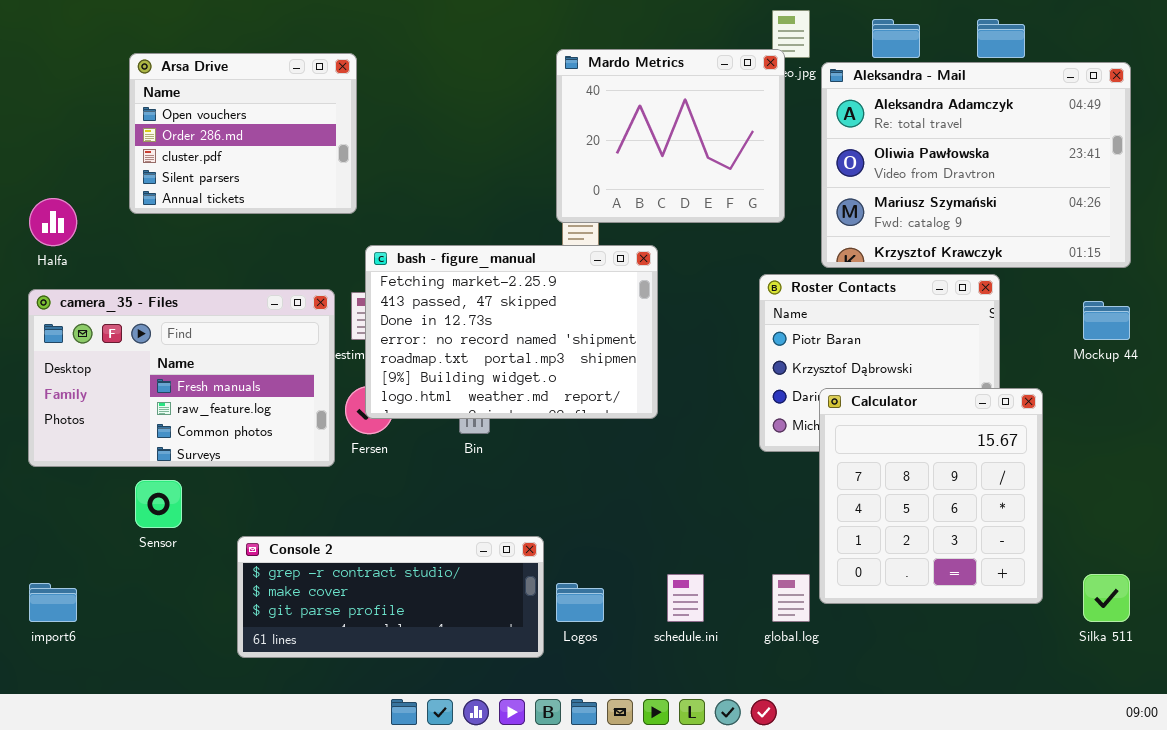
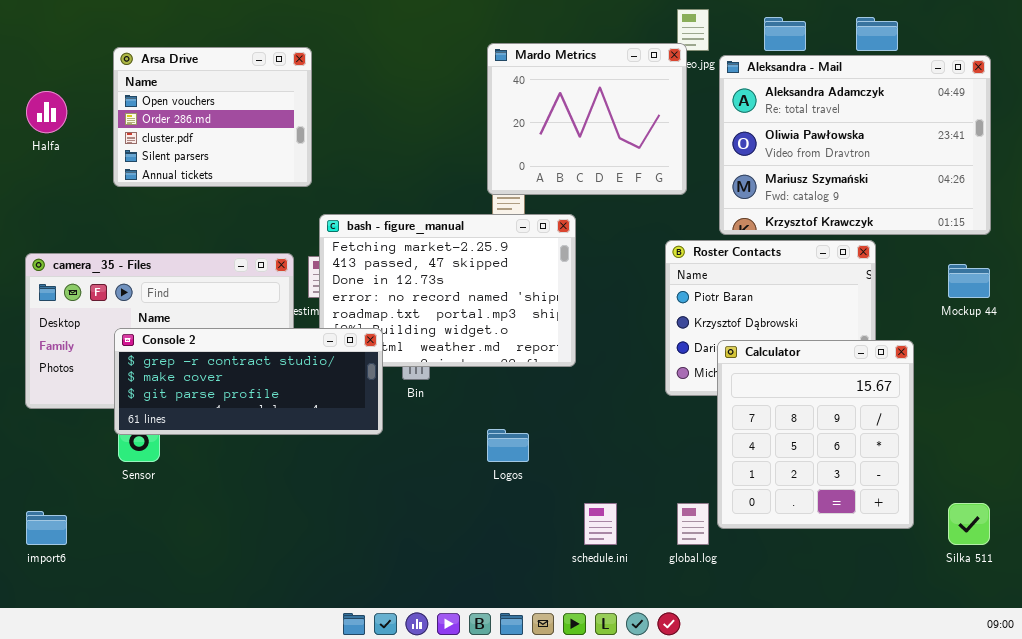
Halfa: [29,198,77,246] -> [26,91,67,133], moved
Console 2: [237,536,544,658] -> [114,328,383,435], moved
Logos: [556,583,604,622] -> [487,429,529,462], moved

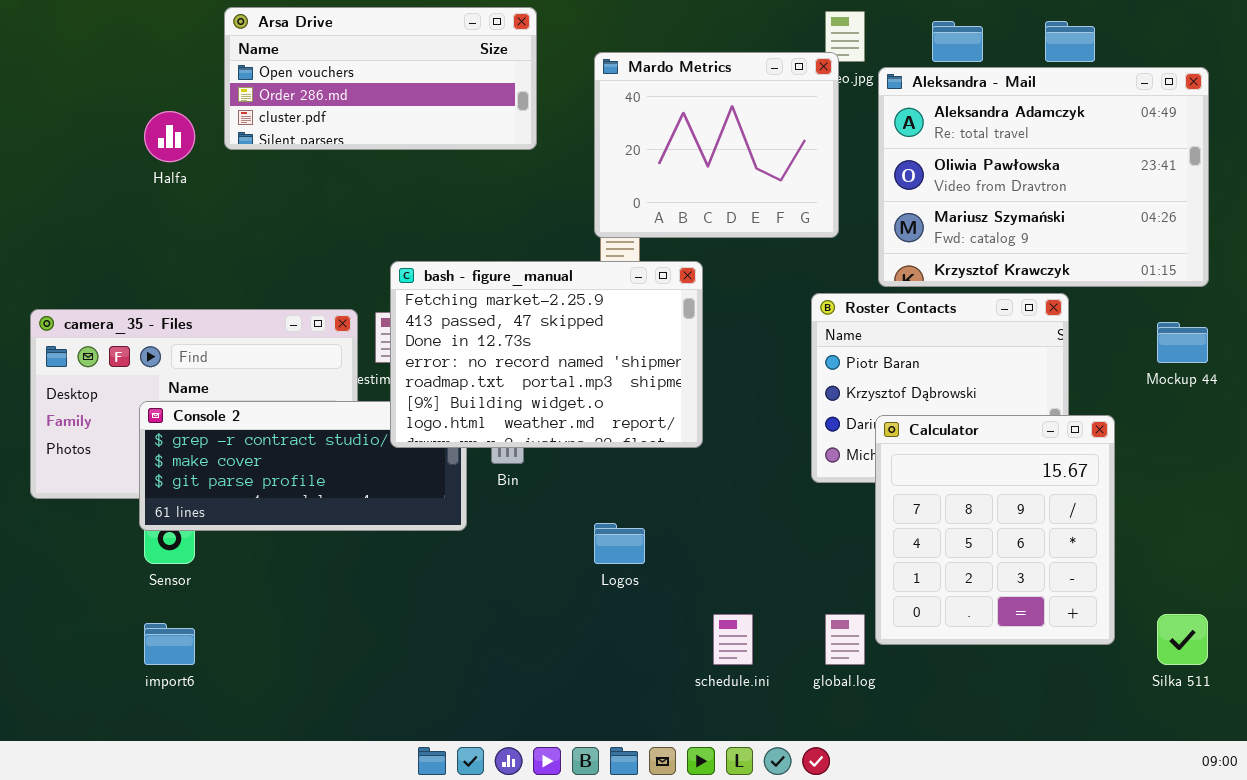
Arsa Drive: [113,47,312,187] -> [224,7,537,150], moved, resized
Halfa: [26,91,67,133] -> [144,111,195,162], moved
bash - figure_manual: [319,214,576,367] -> [390,261,703,448], raised
import6: [26,511,67,545] -> [144,623,195,665], moved

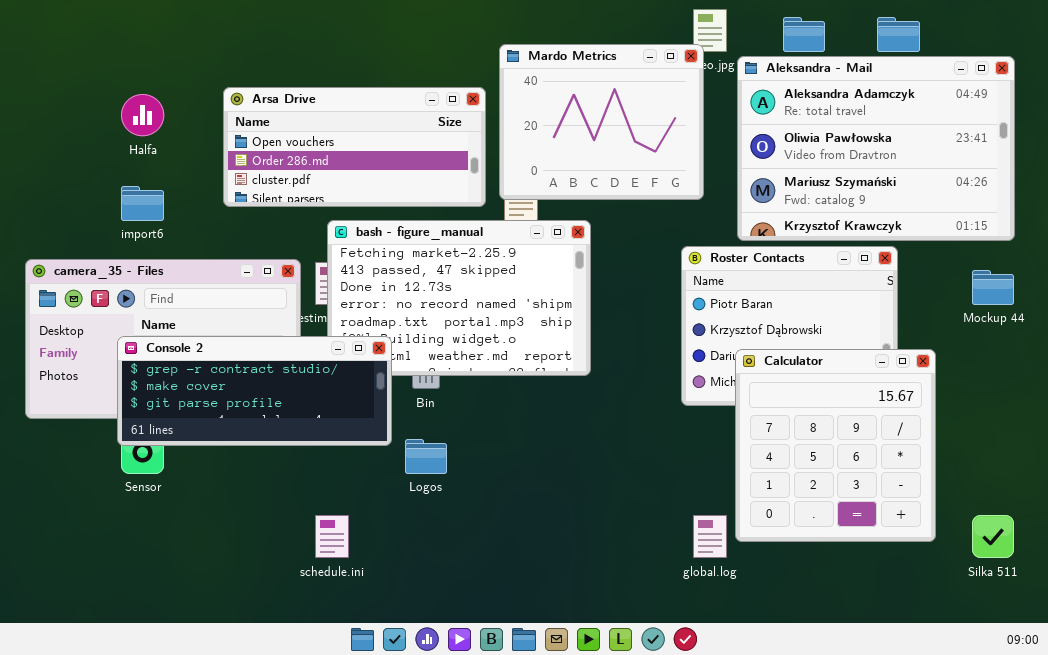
Arsa Drive: [224,7,537,150] -> [223,87,486,207], moved
Console 2: [139,401,467,531] -> [117,336,392,446], raised
Logos: [594,523,645,564] -> [405,439,447,474], moved
schedule.ini: [713,614,753,665] -> [315,515,349,558], moved
import6: [144,623,195,665] -> [121,186,164,221], moved

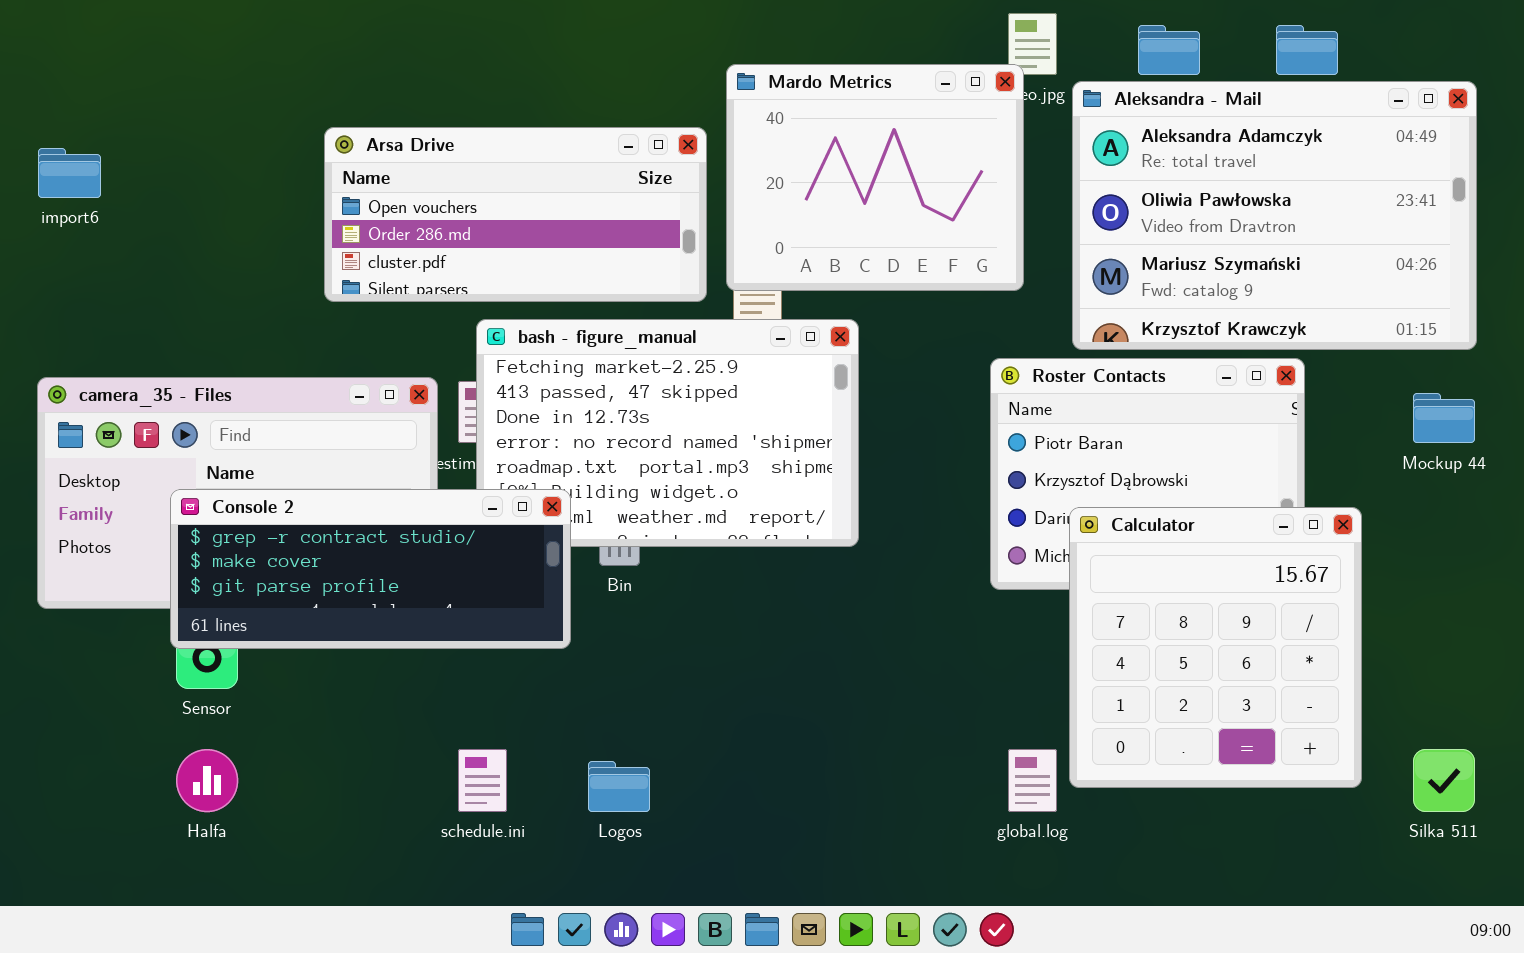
Halfa: [121,94,164,136] -> [176,749,238,812], moved
import6: [121,186,164,221] -> [38,148,101,198], moved
Logos: [405,439,447,474] -> [588,761,650,812], moved

